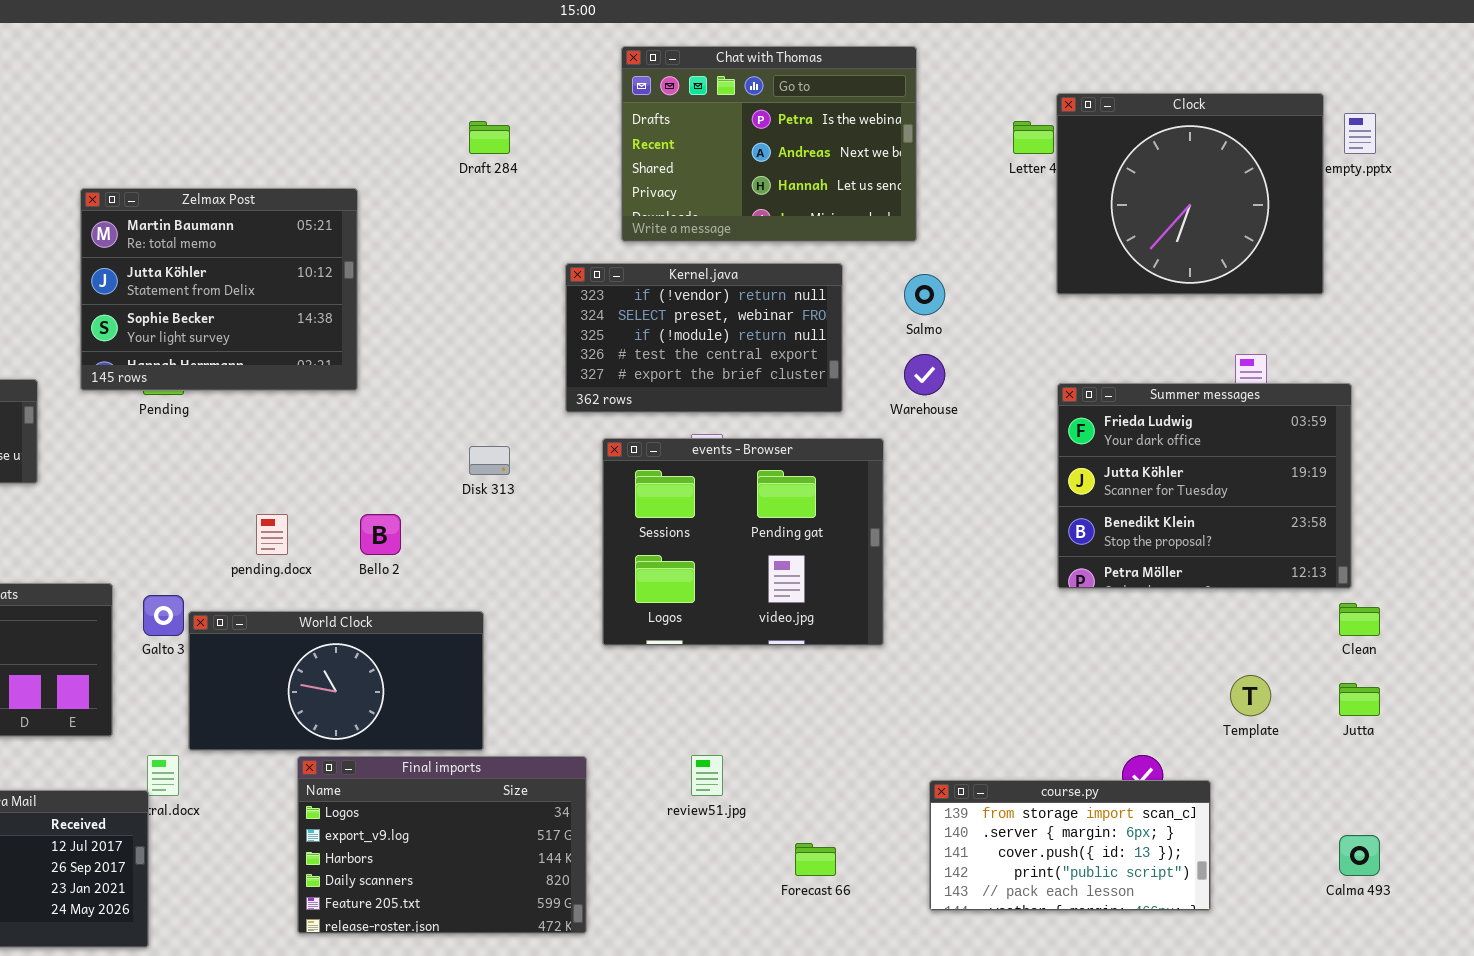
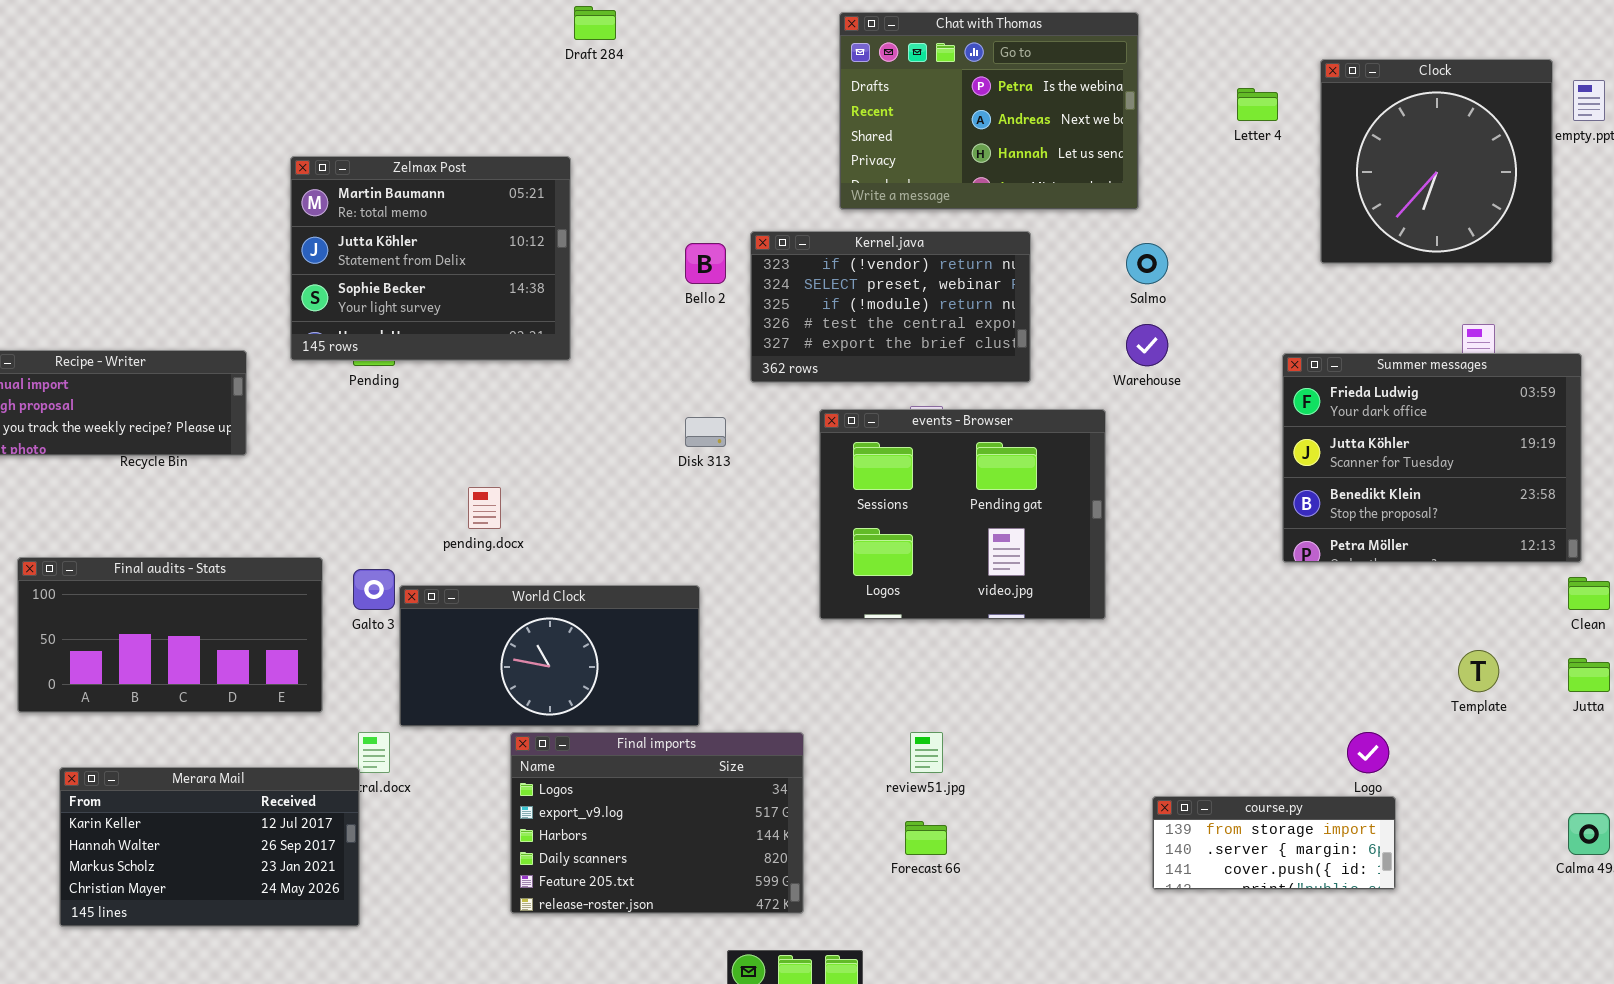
Clock: [1056,93,1324,295] -> [1320,59,1553,264], resized
Draft 284: [469,121,510,154] -> [574,6,616,40], moved
Kernel.java: [565,263,843,413] -> [750,231,1031,383], moved
Bello 2: [360,514,401,555] -> [685,243,726,284], moved
course.py: [929,780,1211,911] -> [1152,796,1396,890], resized
Forecast 66: [795,843,836,876] -> [905,821,947,855], moved

